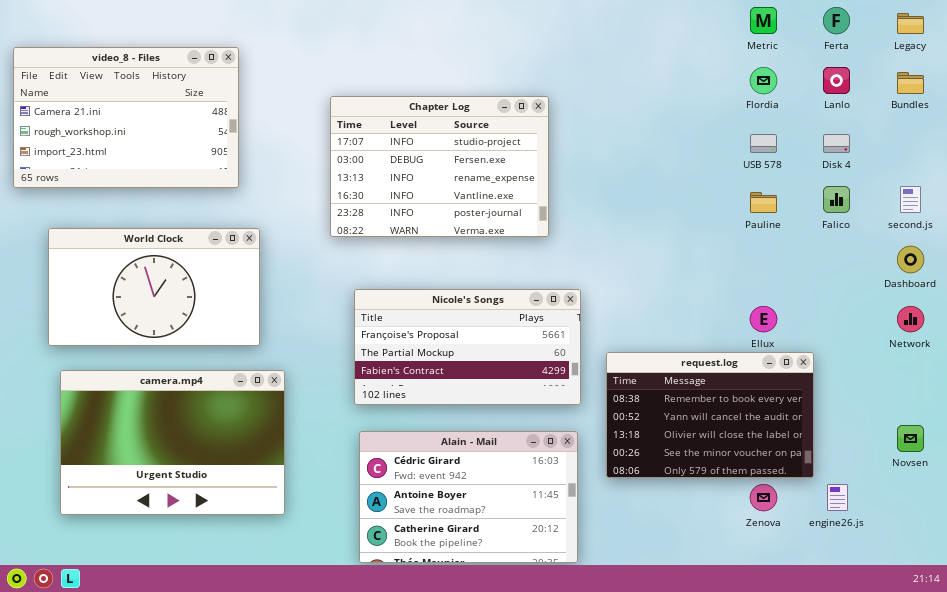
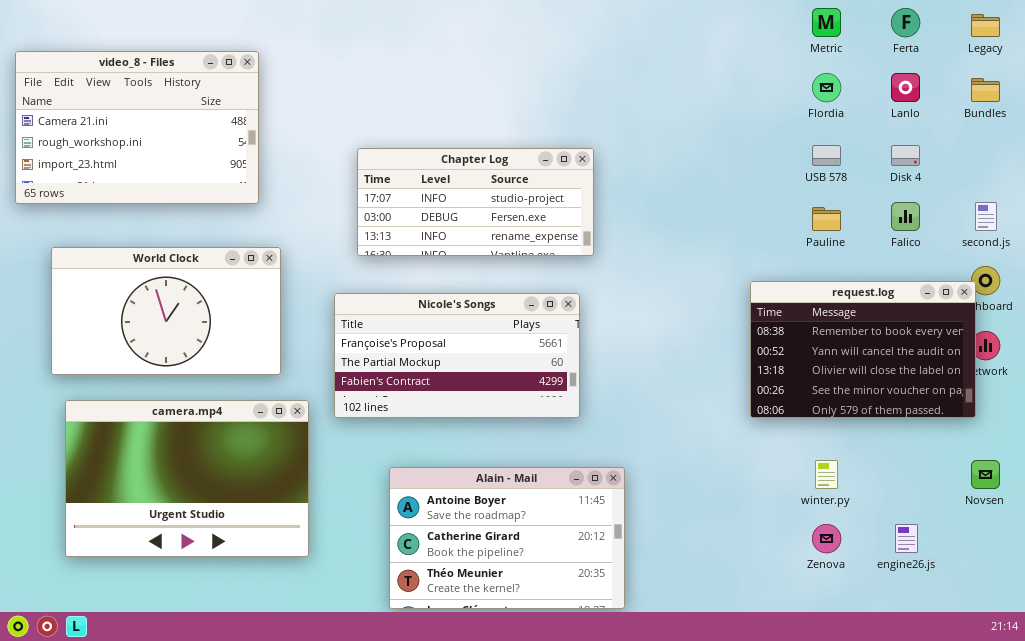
Chapter Log: [330,96,549,237] -> [357,148,594,256], resized
Nicole's Songs: [354,289,581,405] -> [334,293,580,418], moved
request.log: [606,352,814,478] -> [750,281,976,418], moved
Alain - Mail: [359,431,578,563] -> [389,467,625,609], scrolled down 1 row

